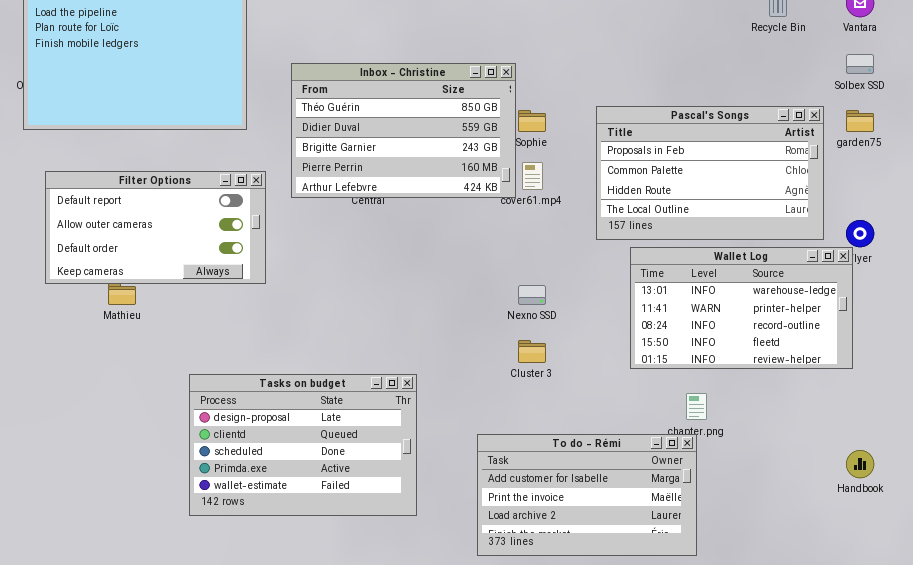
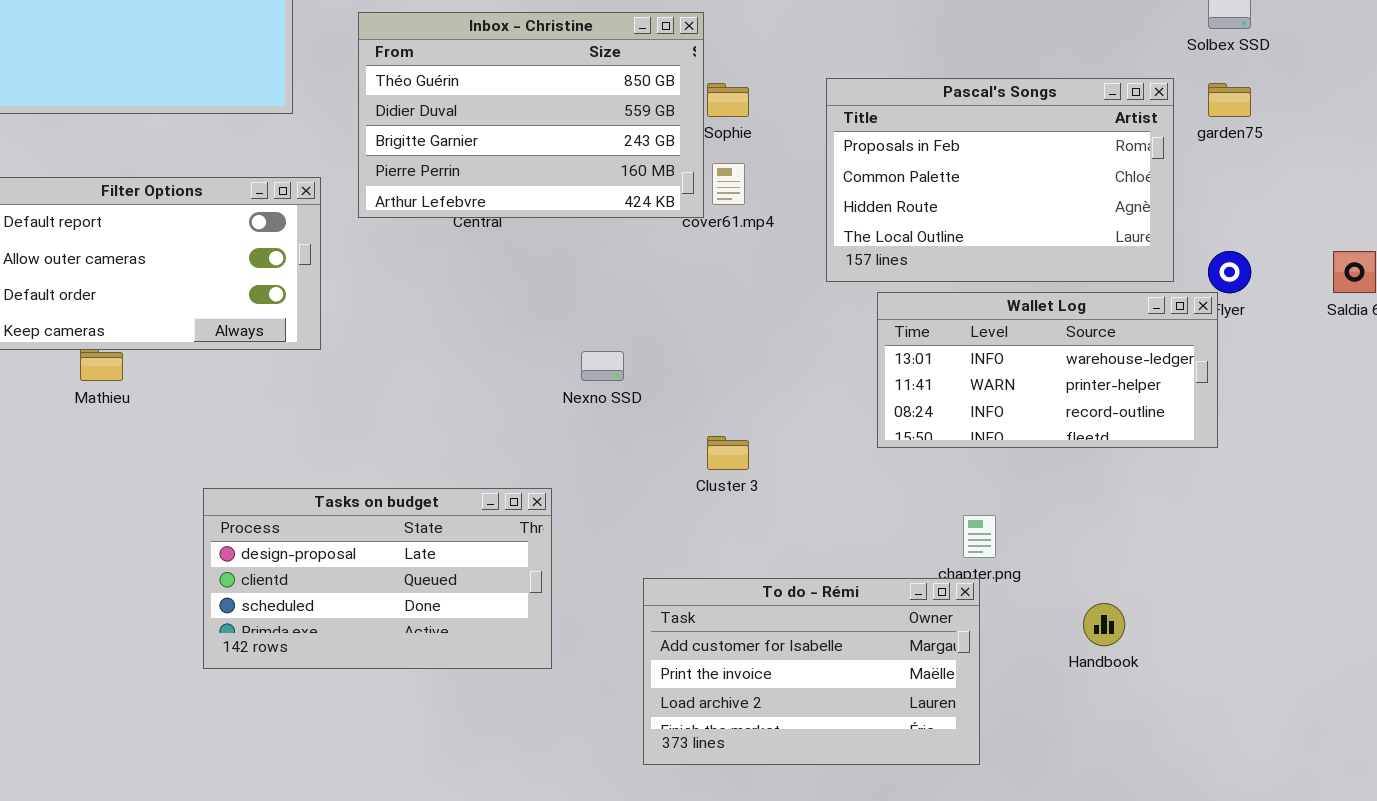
Wallet Log: [630,247,853,369] -> [877,292,1218,448], resized
Nexno SSD: [518,285,546,305] -> [581,351,624,381], moved
Tasks on budget: [189,374,417,516] -> [203,488,552,669], resized
Handbook: [846,450,874,478] -> [1083,603,1125,646], moved

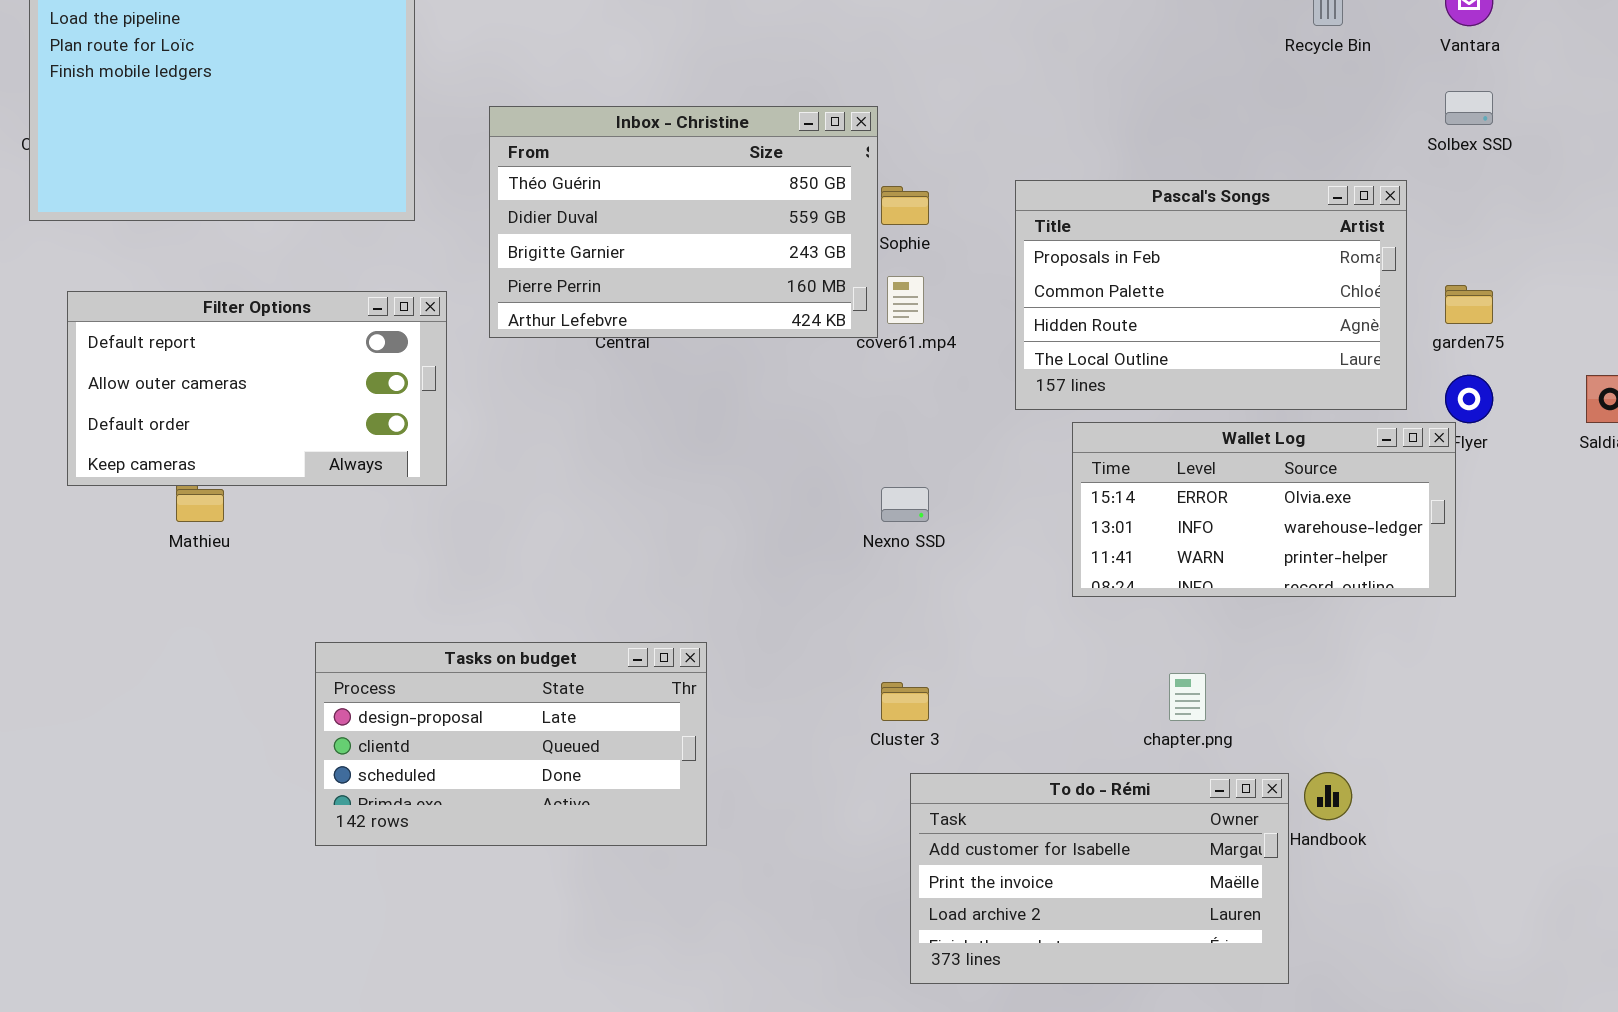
garden75: [1208,83,1251,117] -> [1445,285,1493,324], moved
Wallet Log: [877,292,1218,448] -> [1072,422,1456,597], scrolled up 1 row
Nexno SSD: [581,351,624,381] -> [881,487,929,522], moved
Cluster 3: [707,436,749,470] -> [881,682,929,721], moved
To do - Rémi: [643,578,980,765] -> [910,773,1289,984], moved

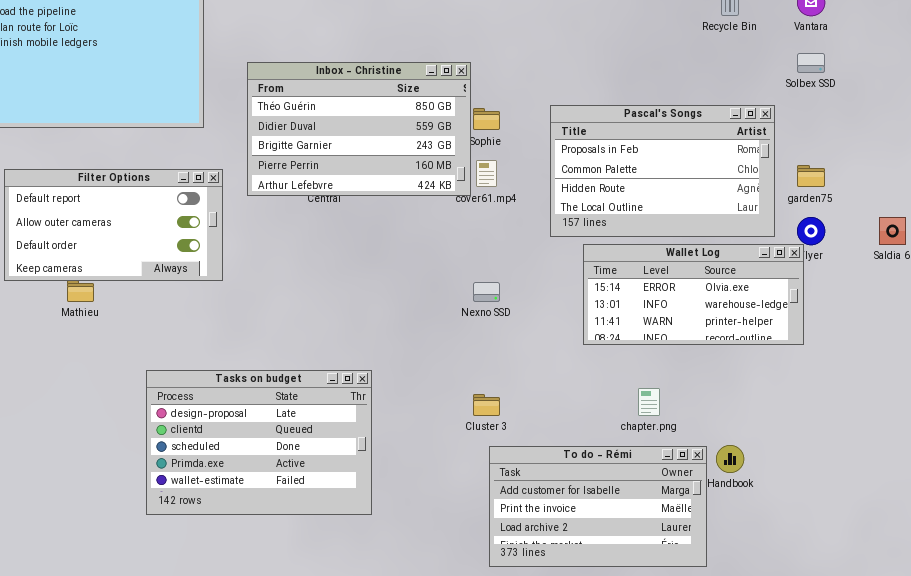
Tasks on budget: [315,642,707,846] -> [146,370,372,515], resized

